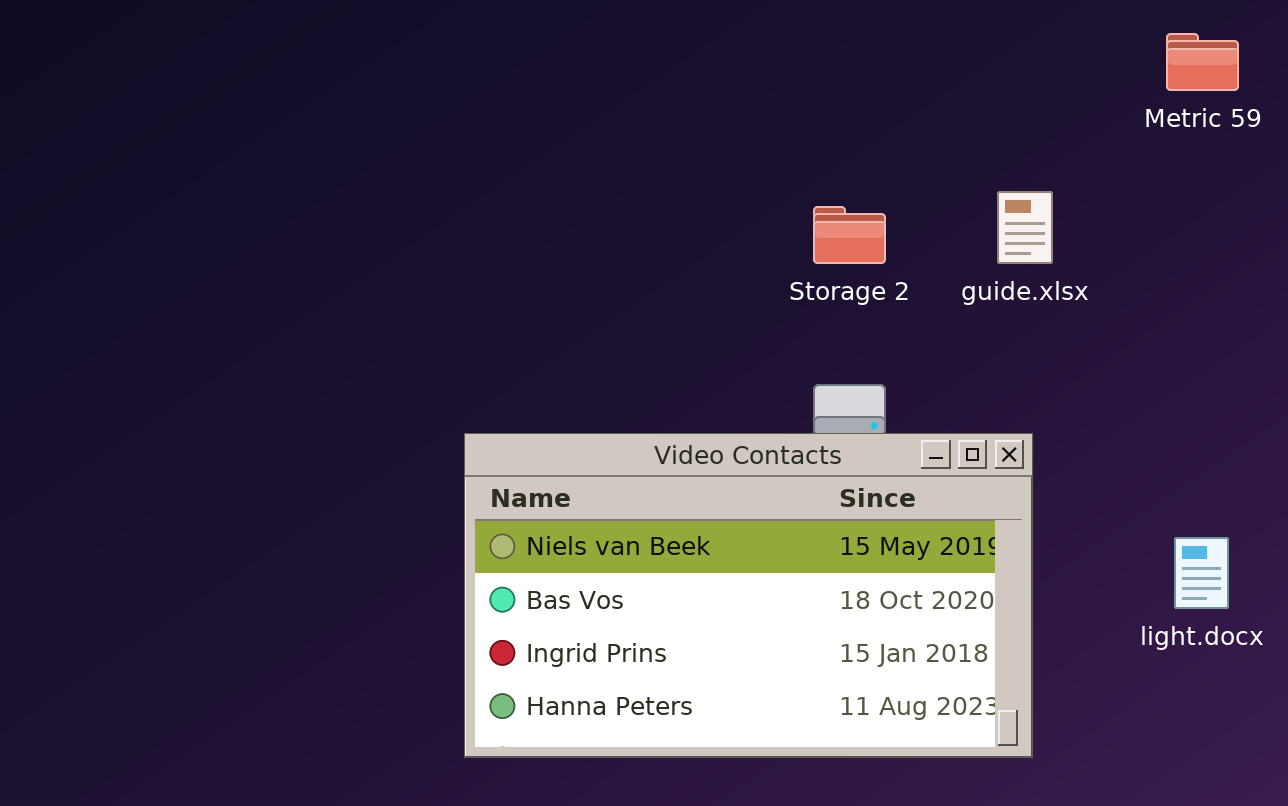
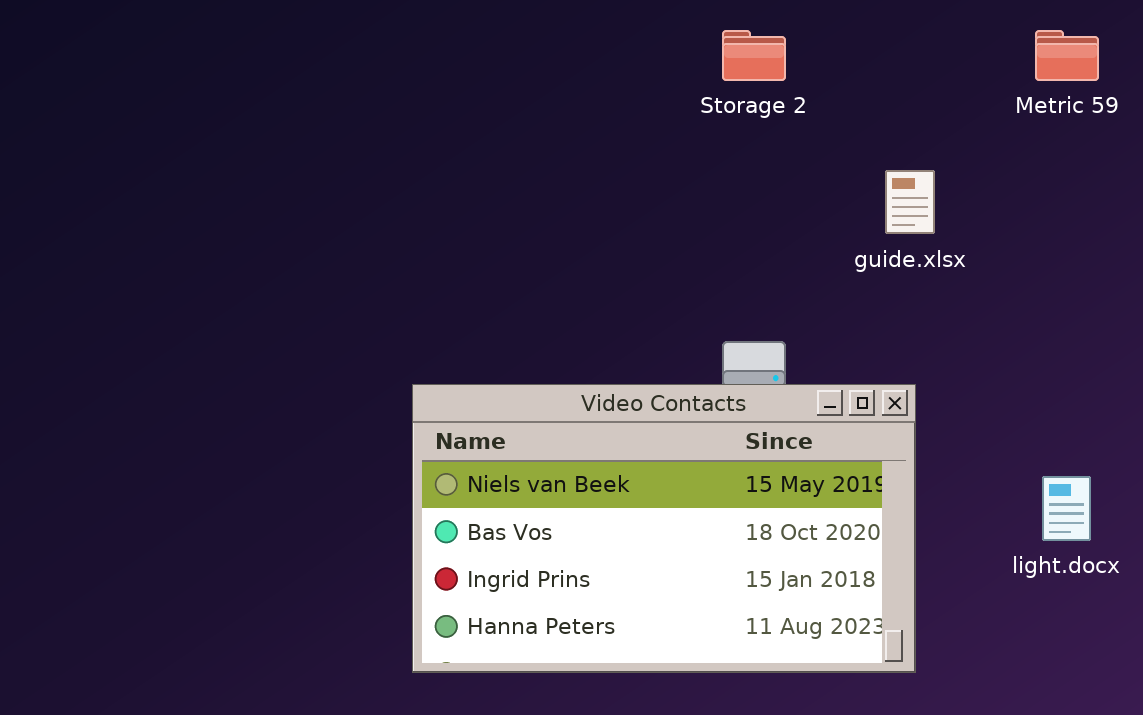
Storage 2: [813,206,886,264] -> [722,30,786,81], moved

